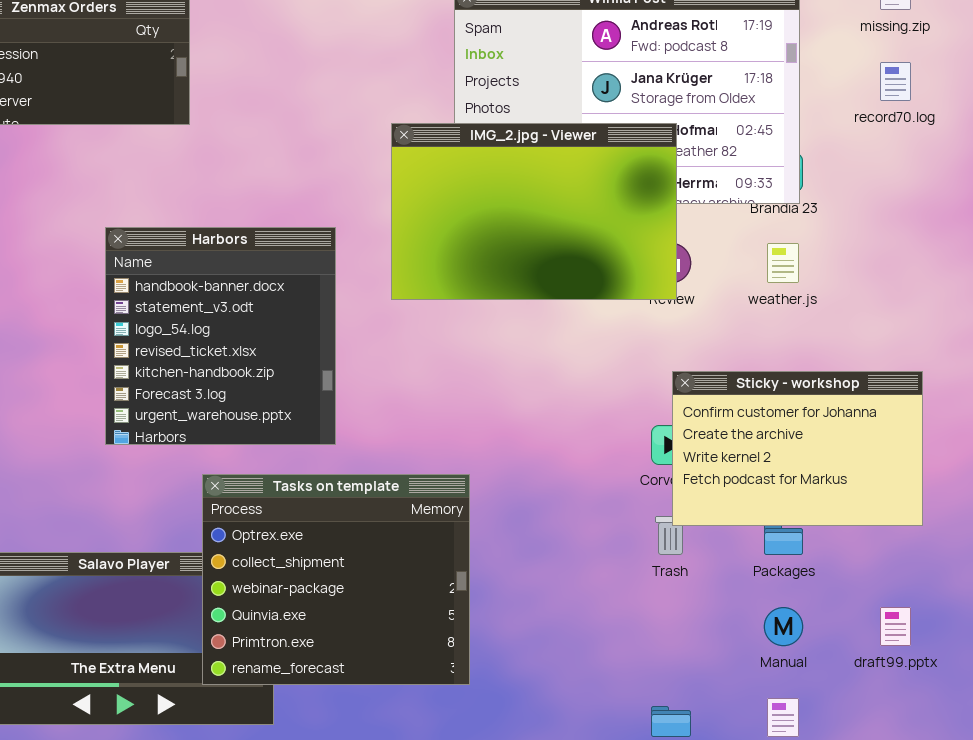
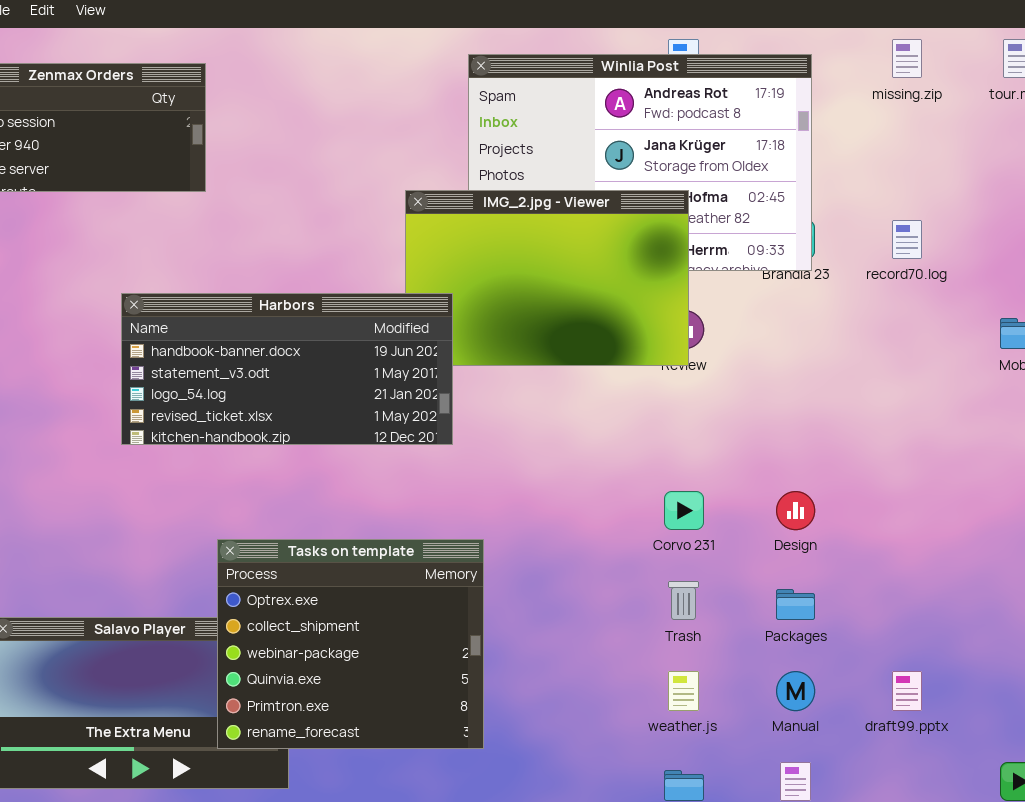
record70.log: [880,62,911,101] -> [892,220,922,259], moved
Harbors: [105,227,336,445] -> [121,293,453,445], resized
weather.js: [767,243,799,283] -> [668,671,699,711], moved
Sticky - workshop: [672,371,923,526] -> none, closed

